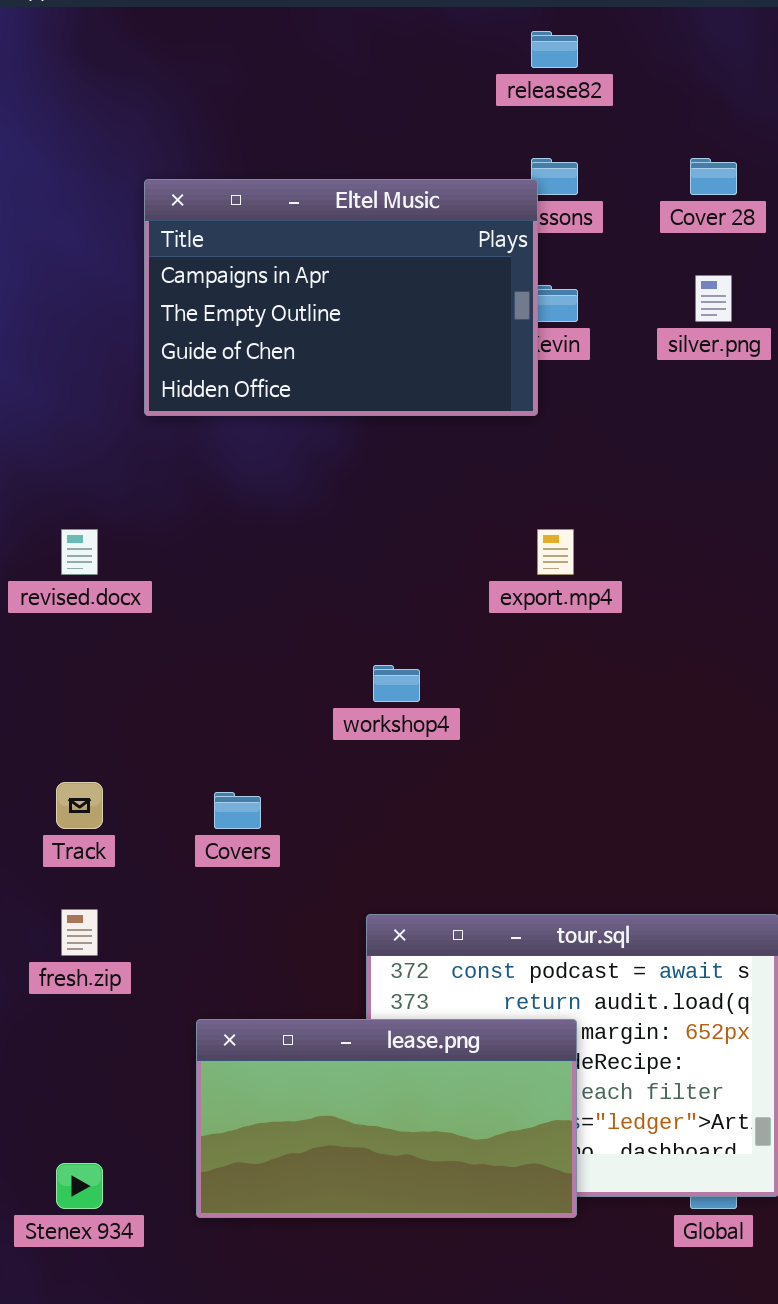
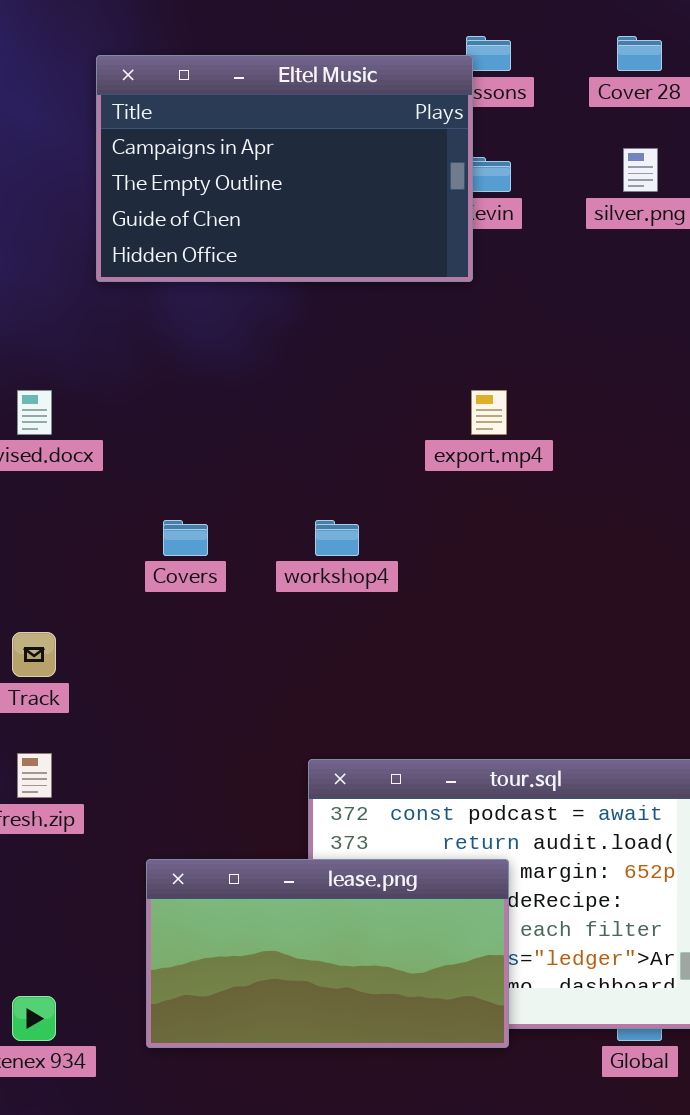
Covers: [214,792,261,829] -> [163,520,208,556], moved

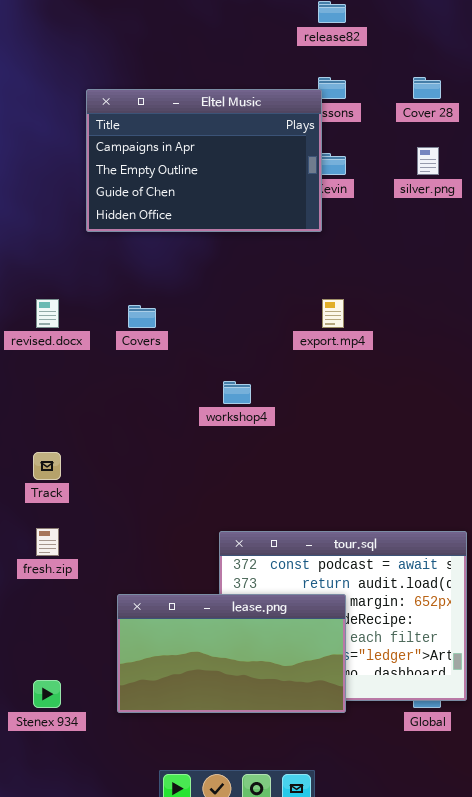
Covers: [163,520,208,556] -> [128,305,156,328], moved

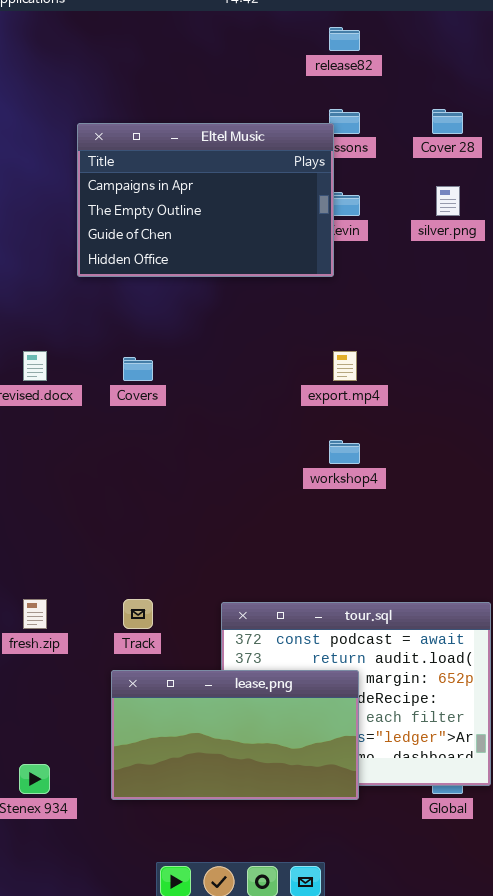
workshop4: [223,381,251,404] -> [329,440,360,464], moved
Track: [33,452,61,480] -> [123,599,153,629], moved

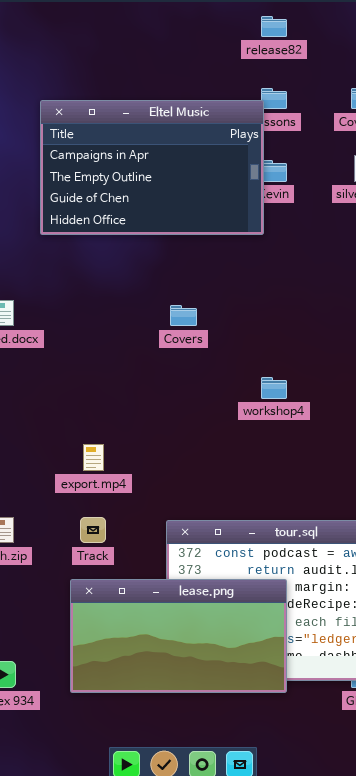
export.mp4: [333,351,357,381] -> [83,444,104,471], moved
Covers: [123,357,153,381] -> [170,305,197,326], moved

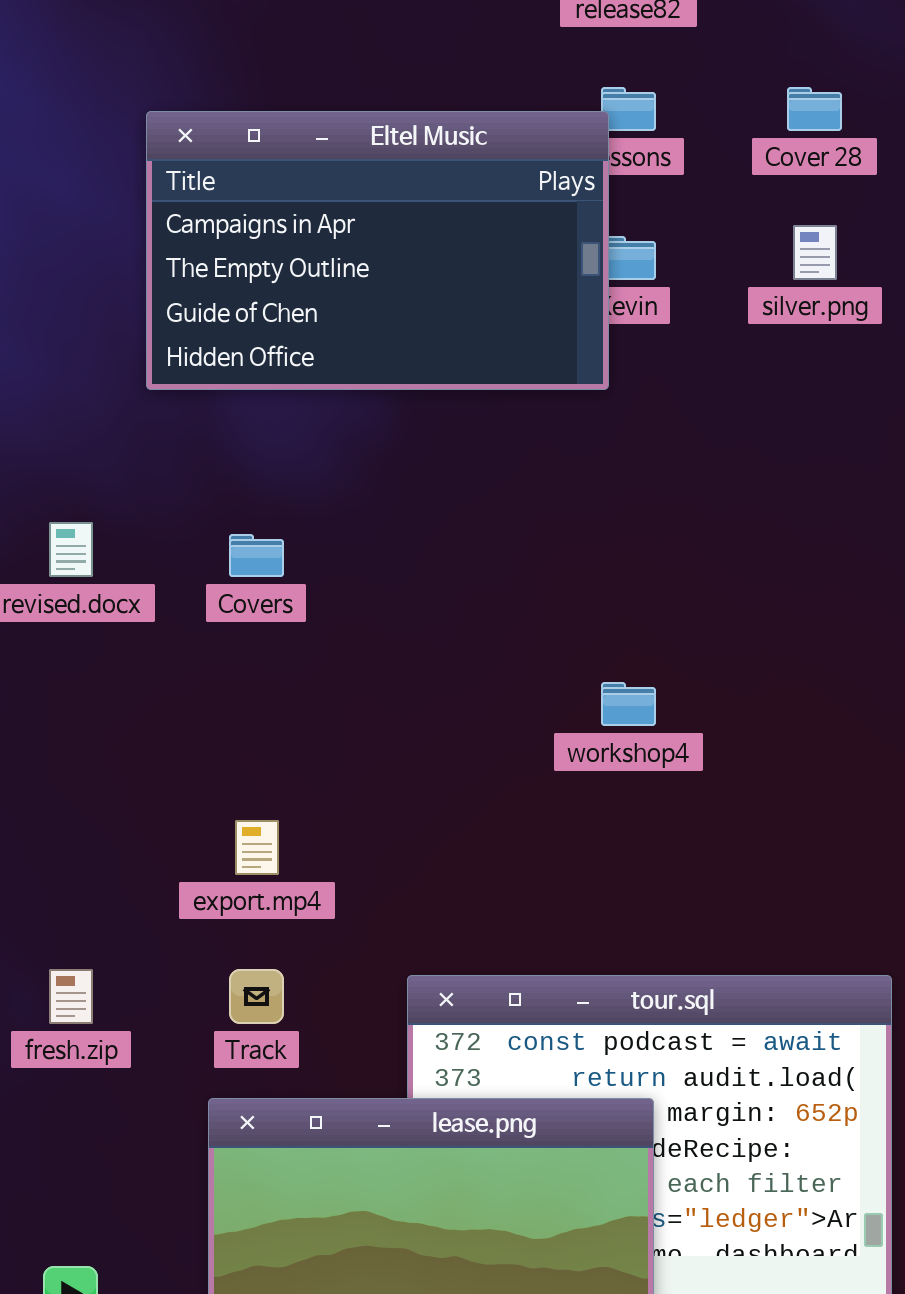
Covers: [170,305,197,326] -> [229,534,284,577], moved

